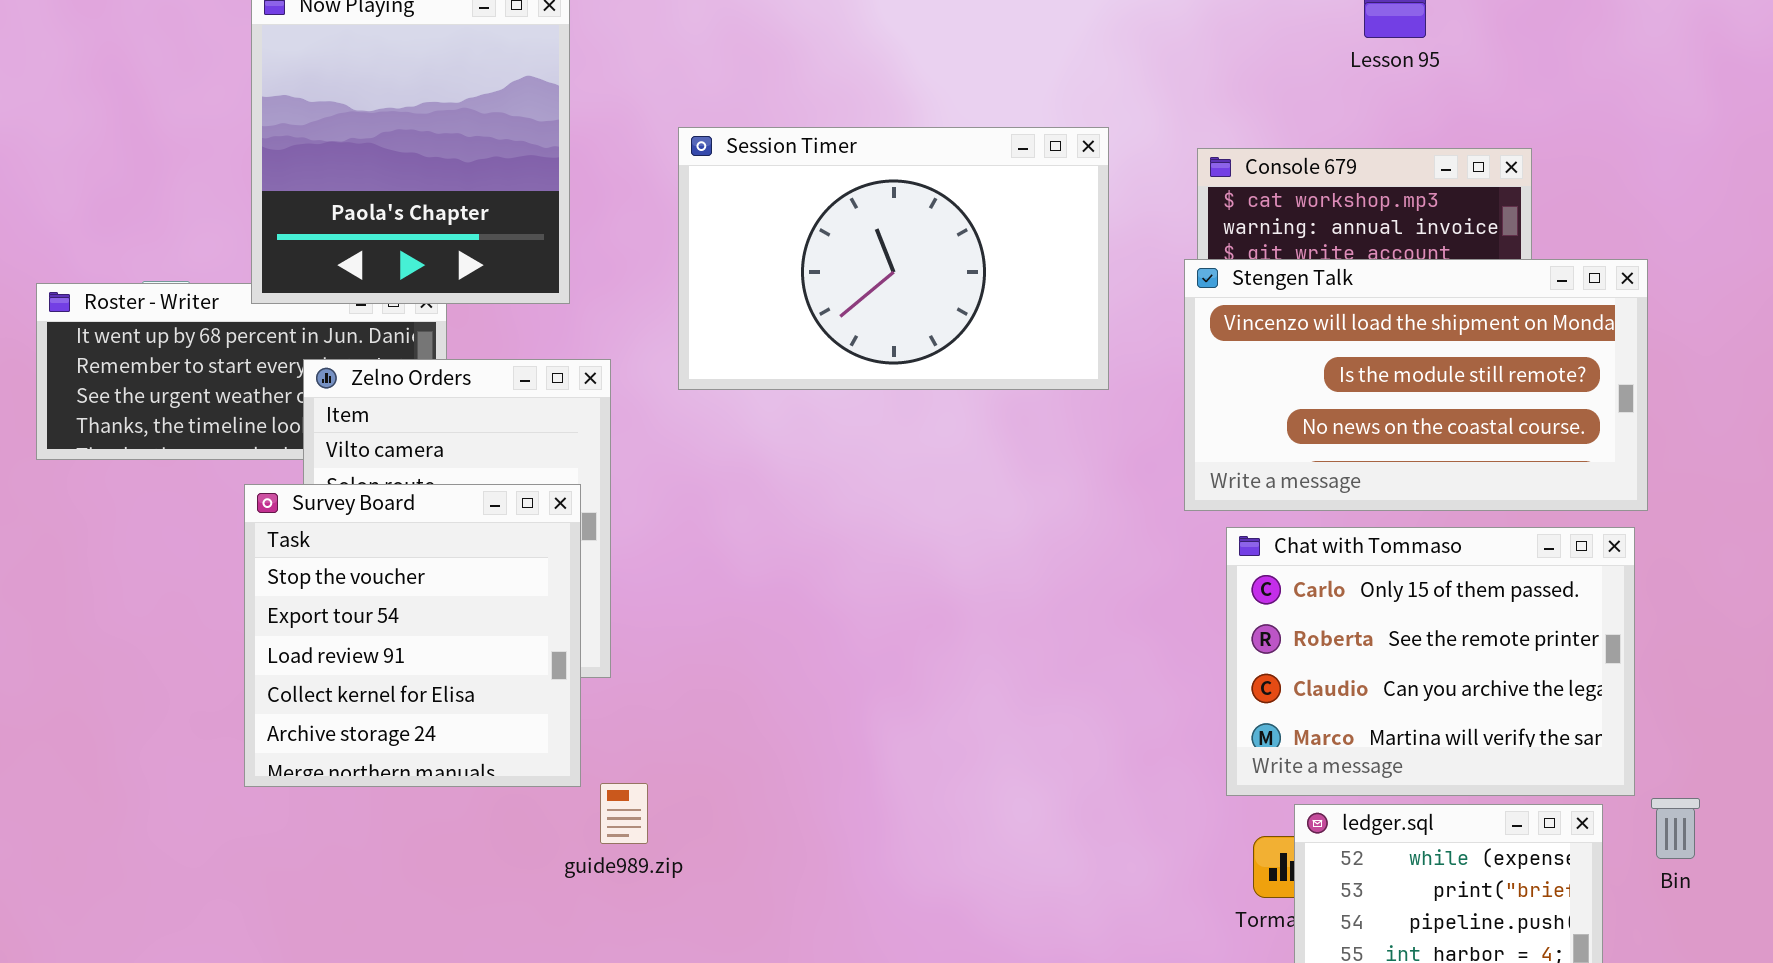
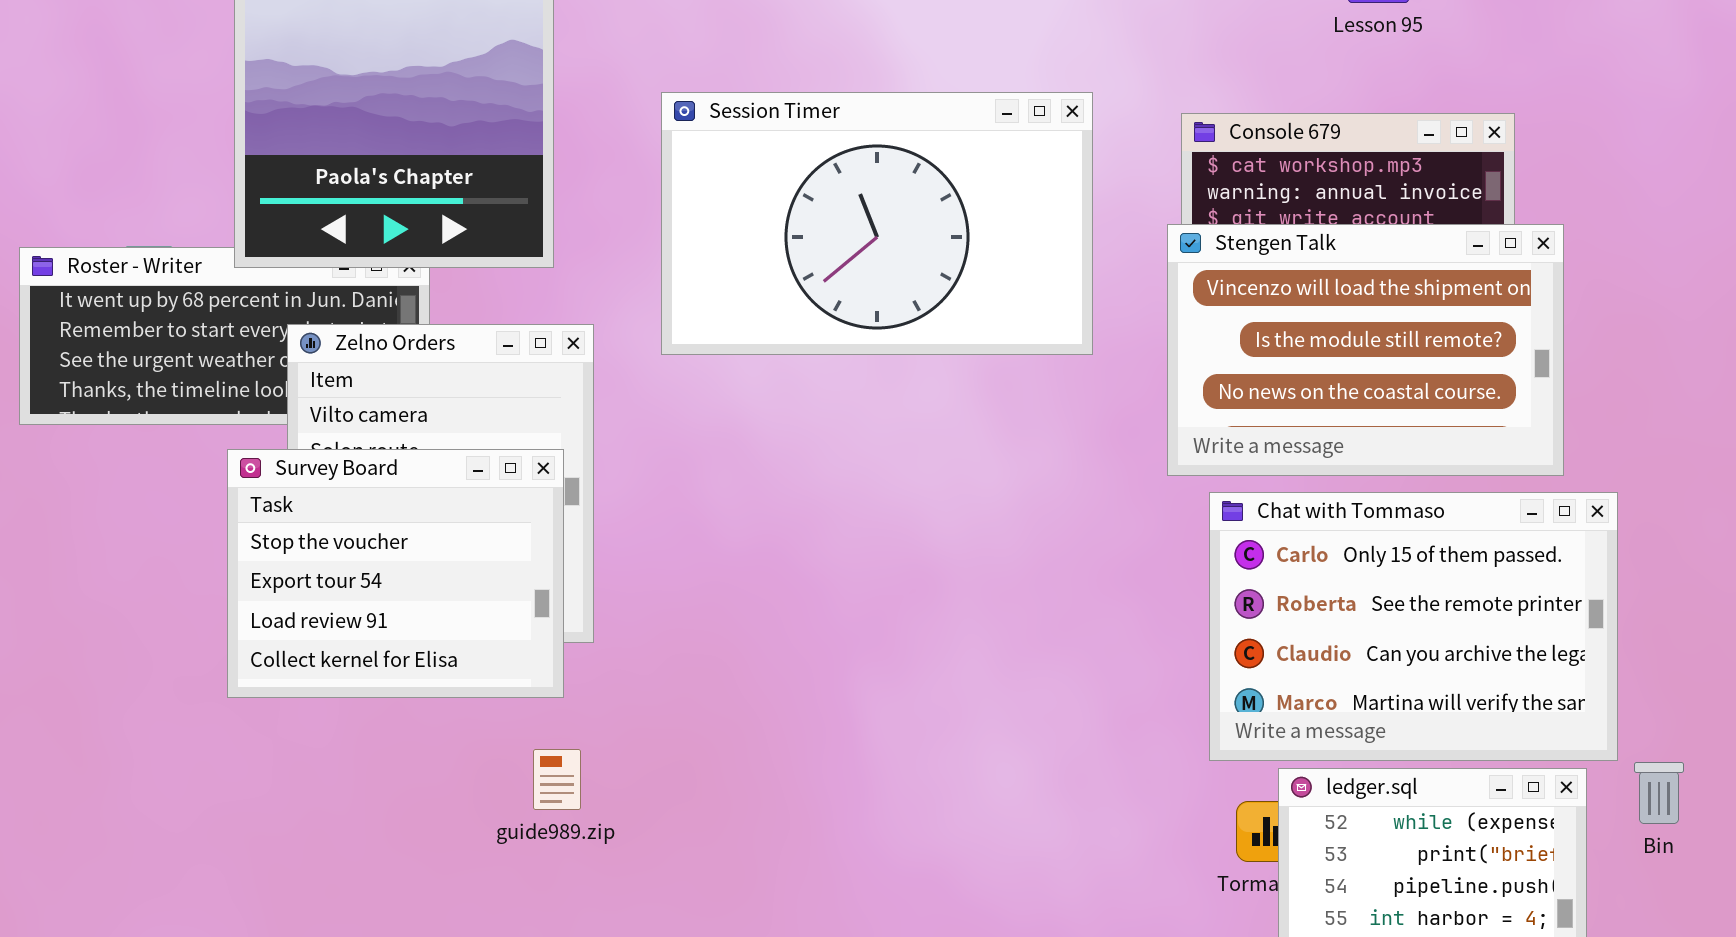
Stengen Talk: [1184,259,1648,511] -> [1167,224,1564,476], resized
Survey Board: [244,484,581,787] -> [227,449,564,698], resized
guide989.zip: [600,783,648,844] -> [533,749,581,810], moved

